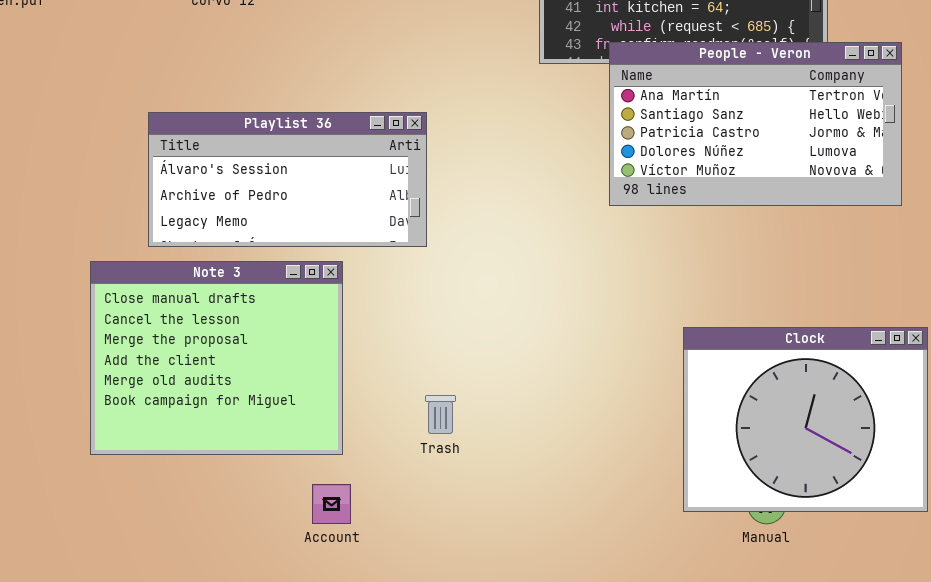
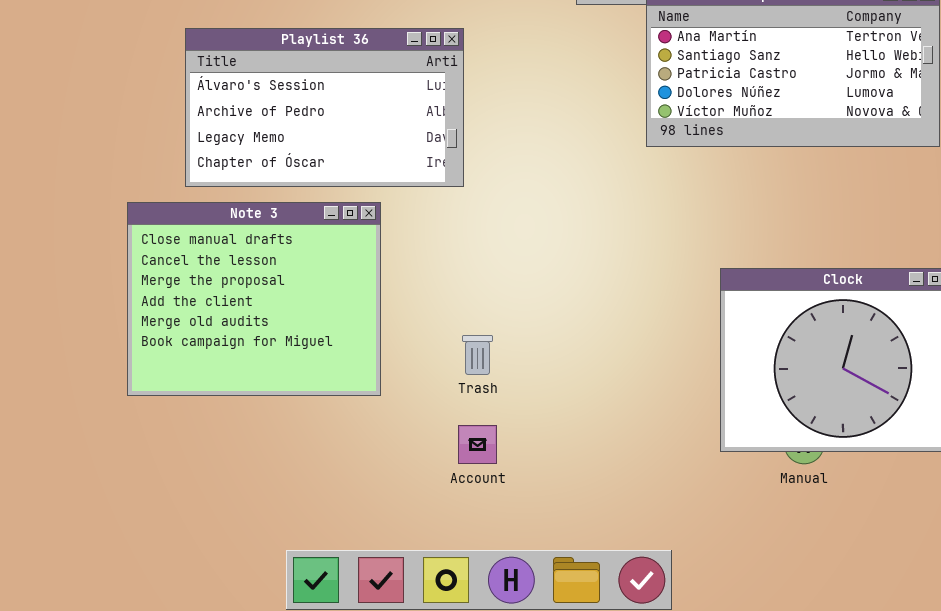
Playlist 36: [148,112,427,247] -> [185,28,464,187], resized
Account: [312,484,351,524] -> [458,425,497,464], moved

